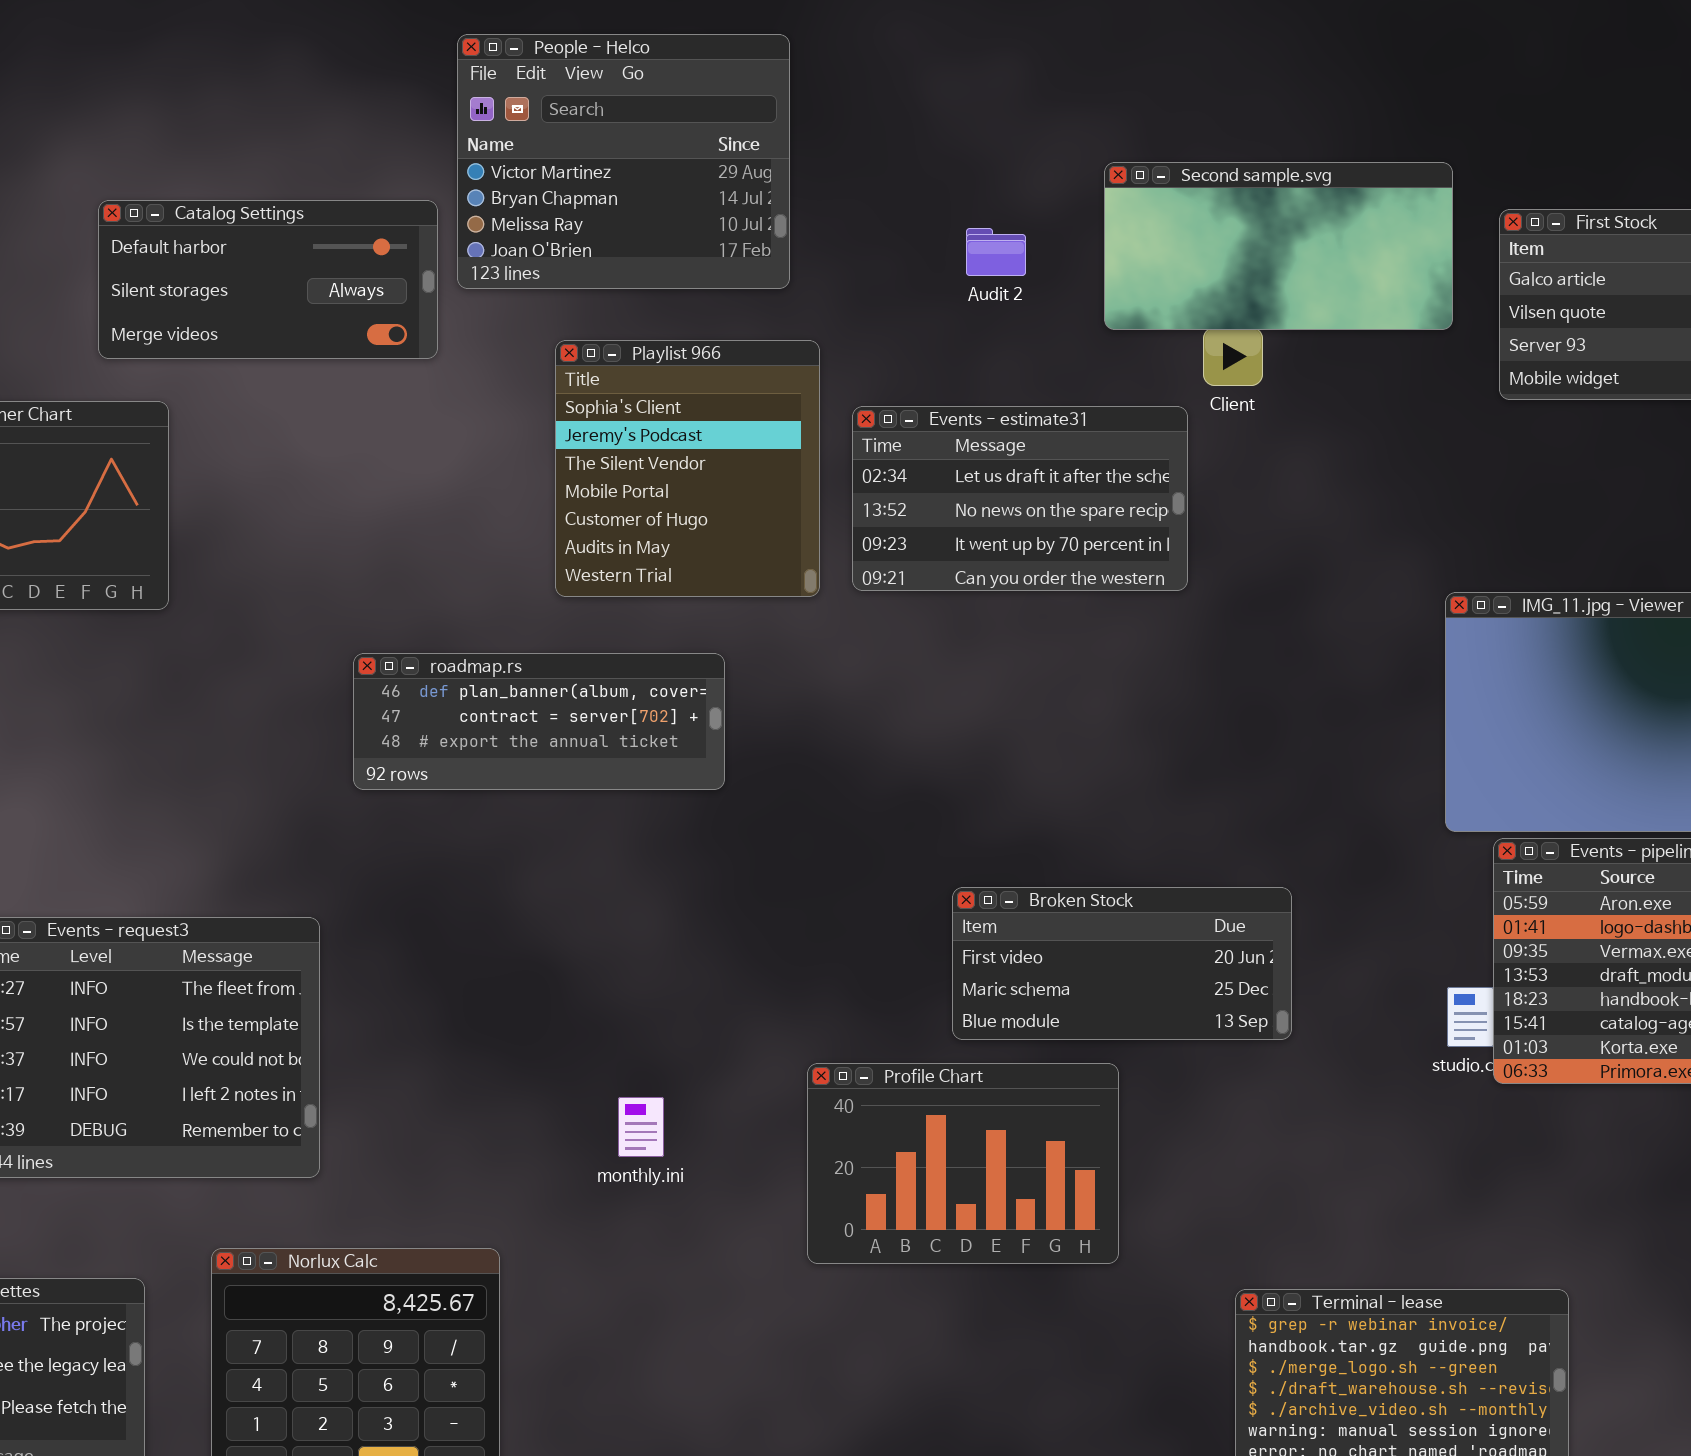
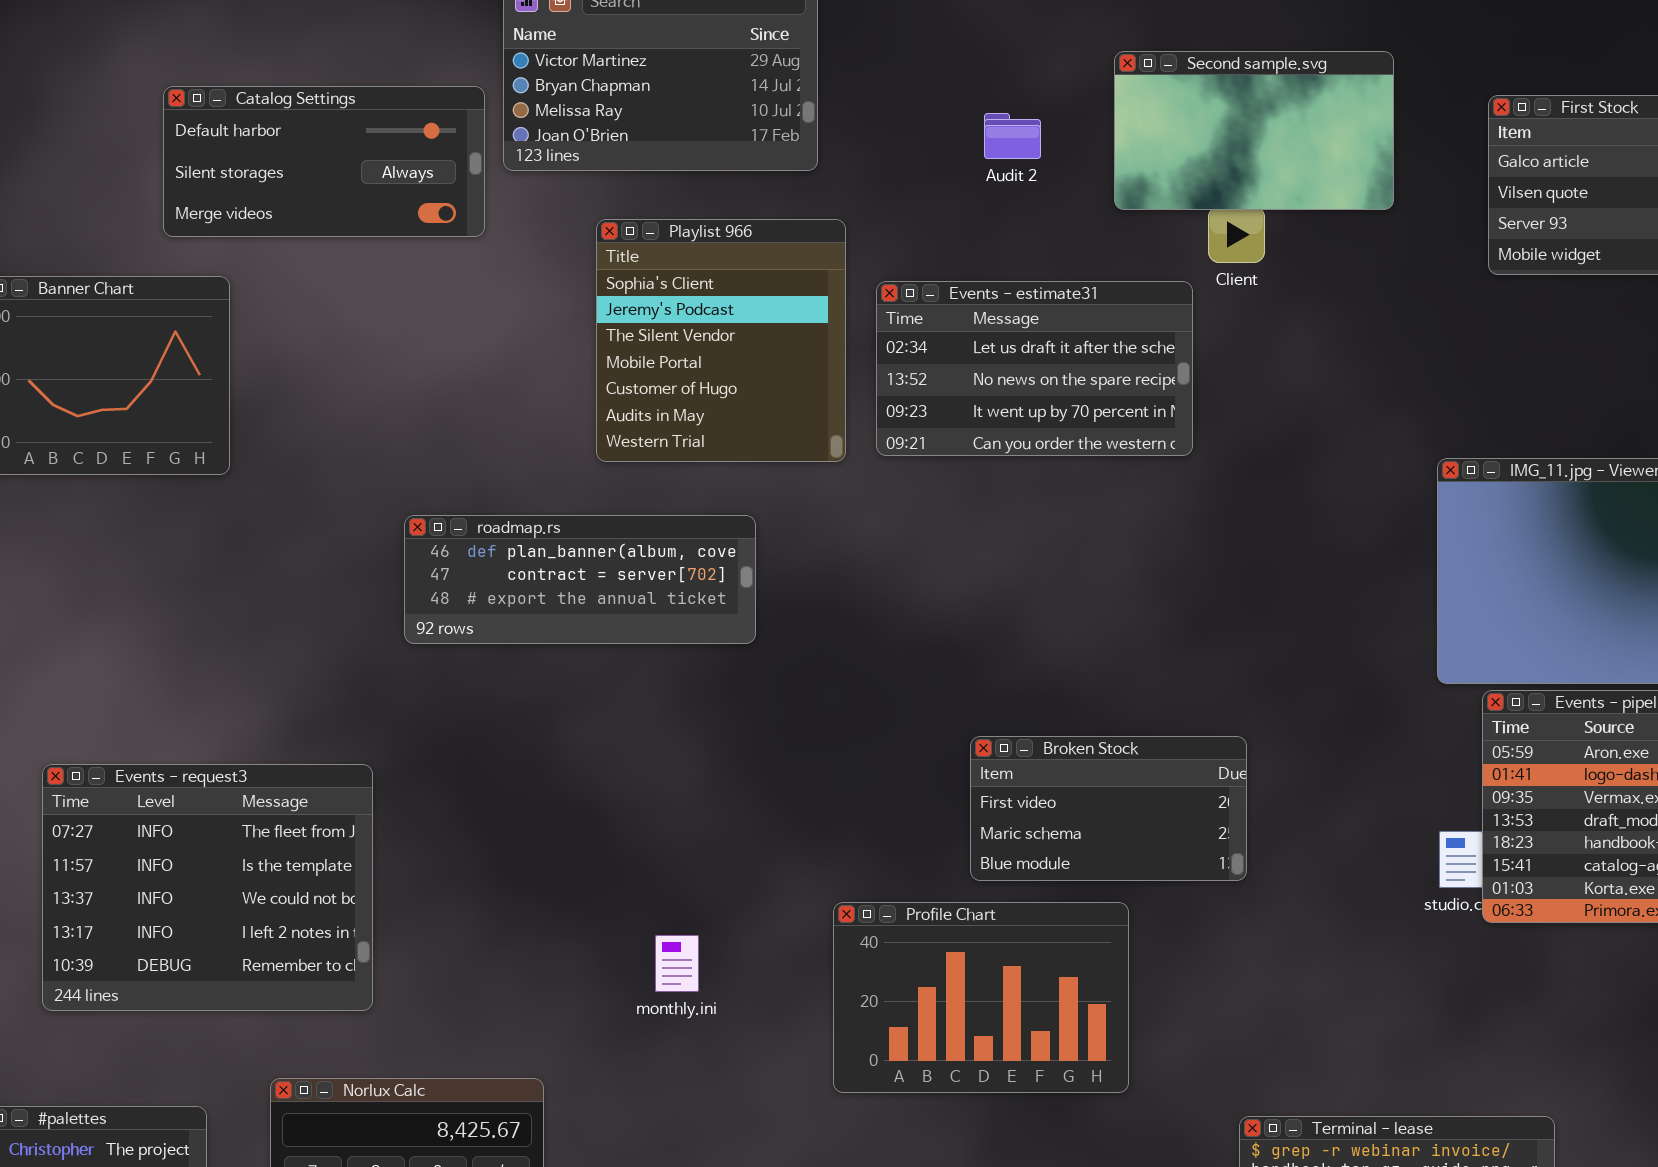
Second sample.svg: [1104,162,1453,330] -> [1114,51,1394,210], resized
Broken Stock: [952,887,1292,1040] -> [970,736,1247,881], resized

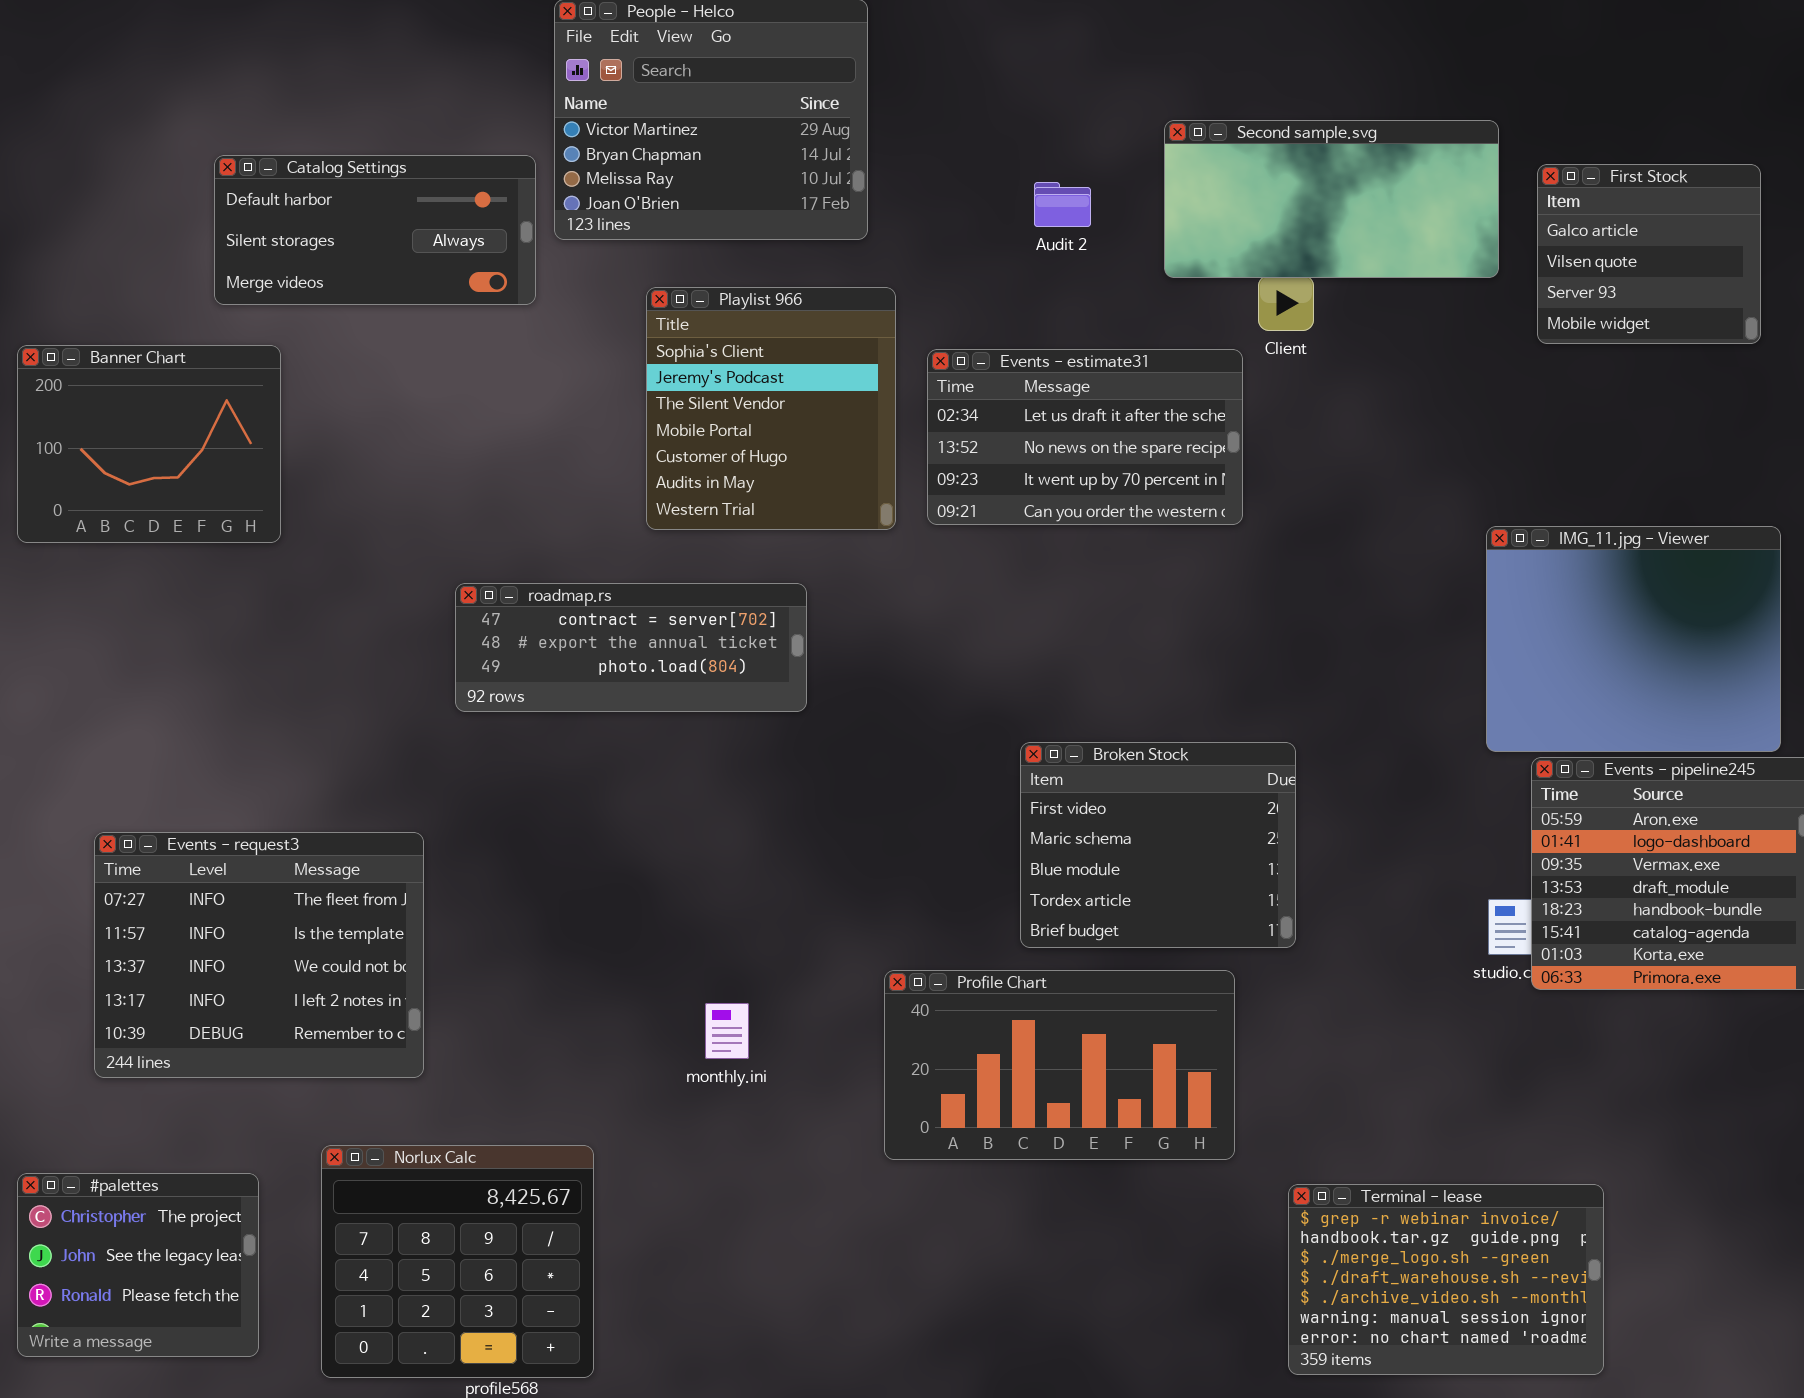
Second sample.svg: [1114,51,1394,210] -> [1164,120,1499,278], resized
roadmap.rs: [404,515,756,644] -> [455,583,807,712], scrolled down 1 row
Broken Stock: [970,736,1247,881] -> [1020,742,1296,948], resized
Profile Chart: [833,902,1129,1093] -> [884,970,1235,1160], resized

